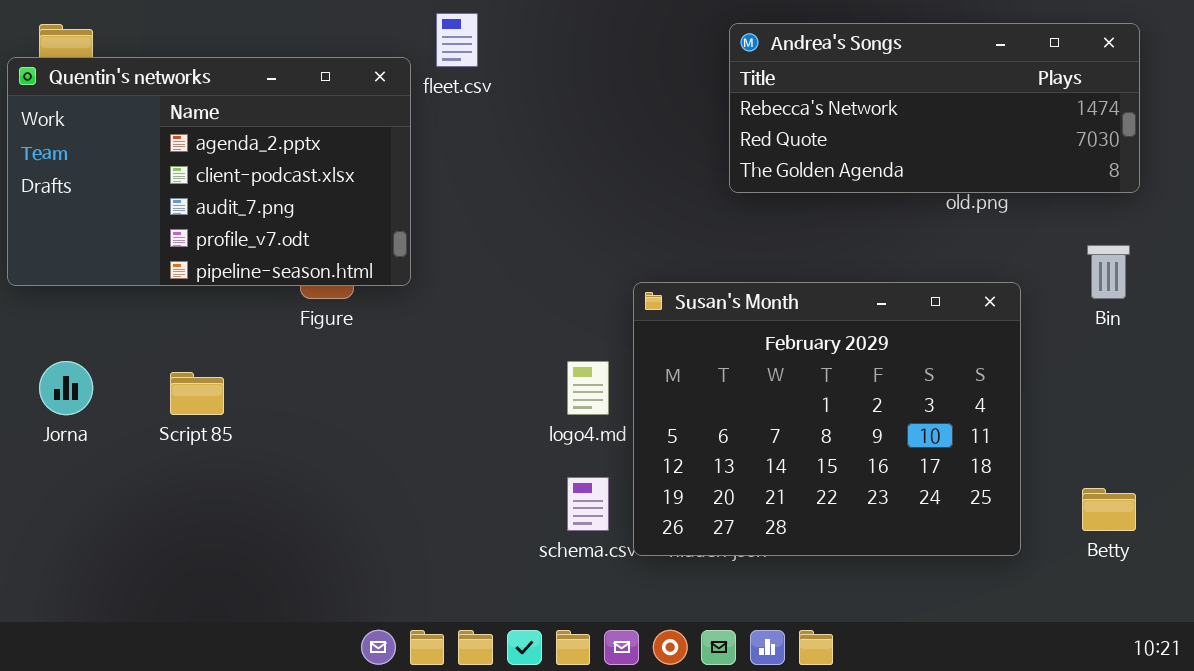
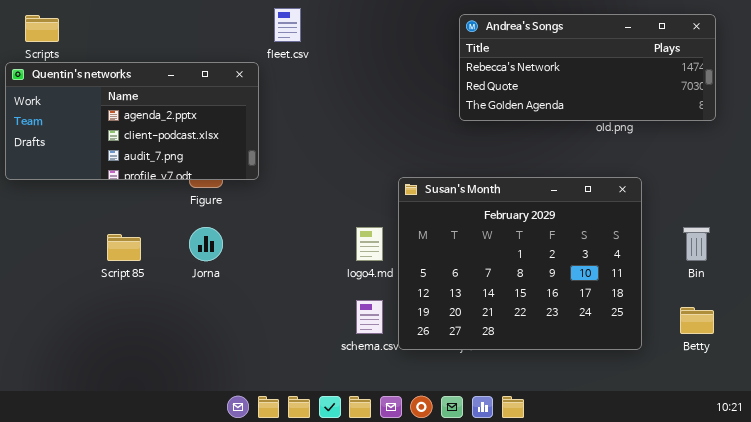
Quentin's networks: [7,57,411,286] -> [5,62,259,180], resized
Bin: [1087,245,1130,299] -> [683,227,710,261], moved
Jorna: [39,361,93,415] -> [189,227,223,261], moved

